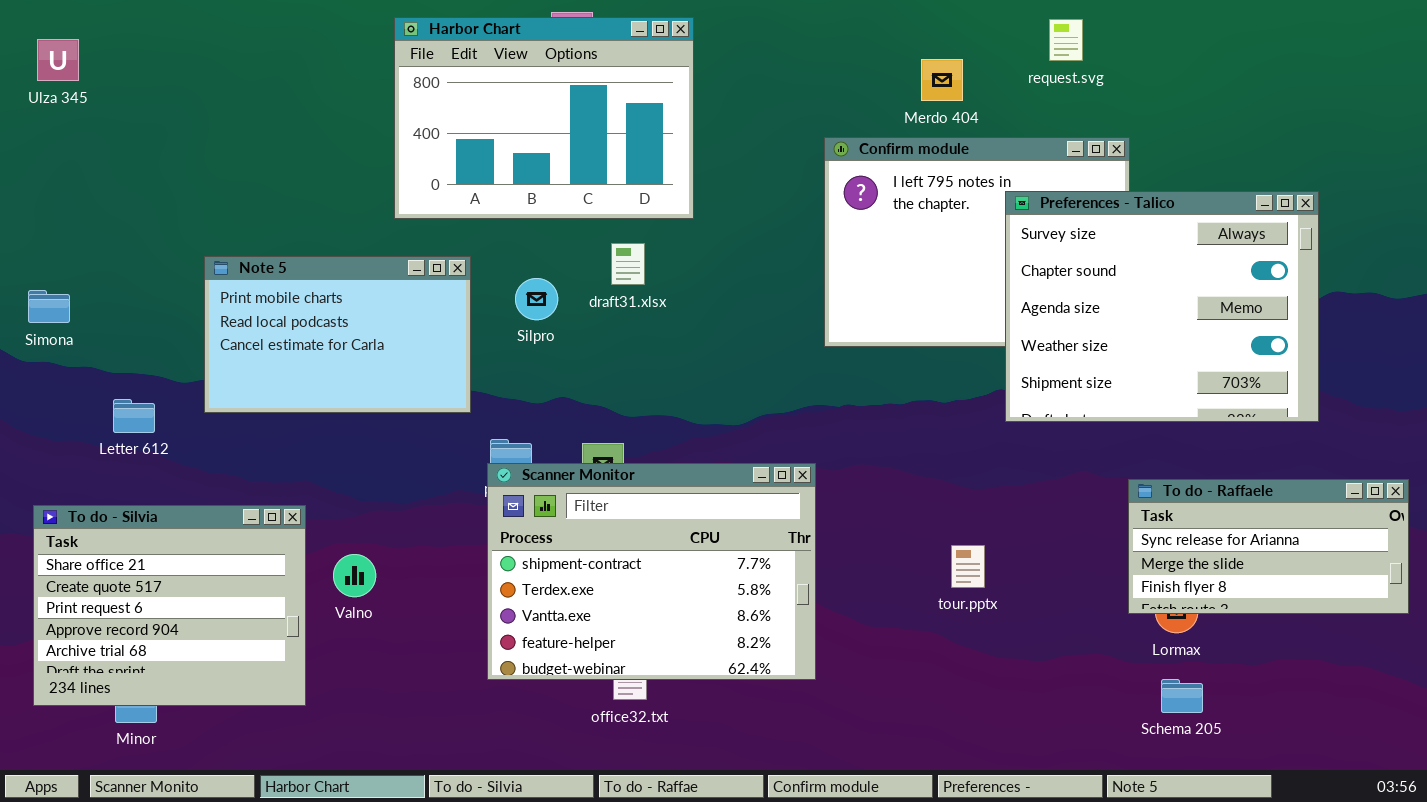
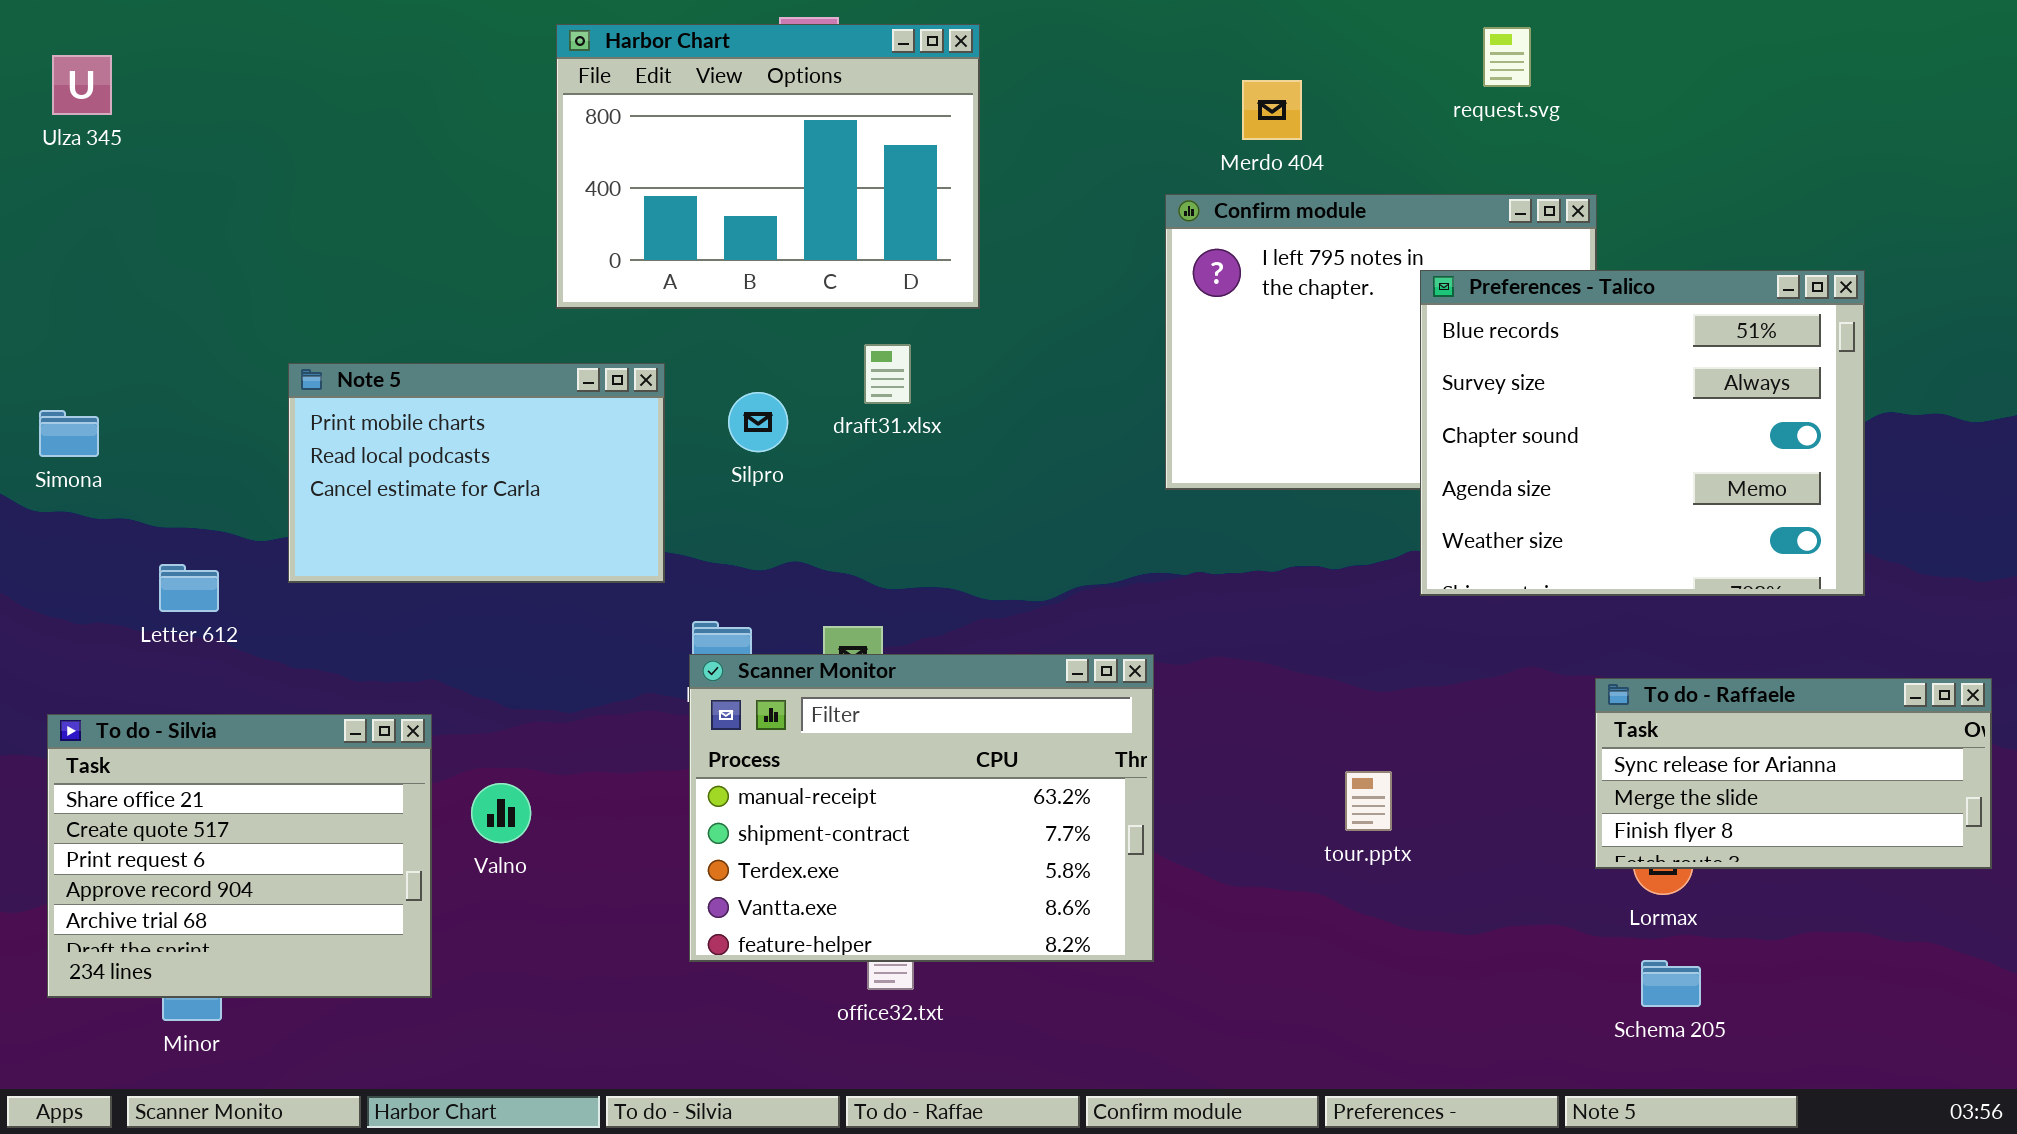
Merdo 404: [921,59,963,101] -> [1242,80,1302,140], moved
Preferences - Talico: [1005,191,1319,422] -> [1420,270,1865,596], scrolled up 1 row
Scanner Monitor: [487,463,816,680] -> [689,654,1154,962], scrolled up 1 row

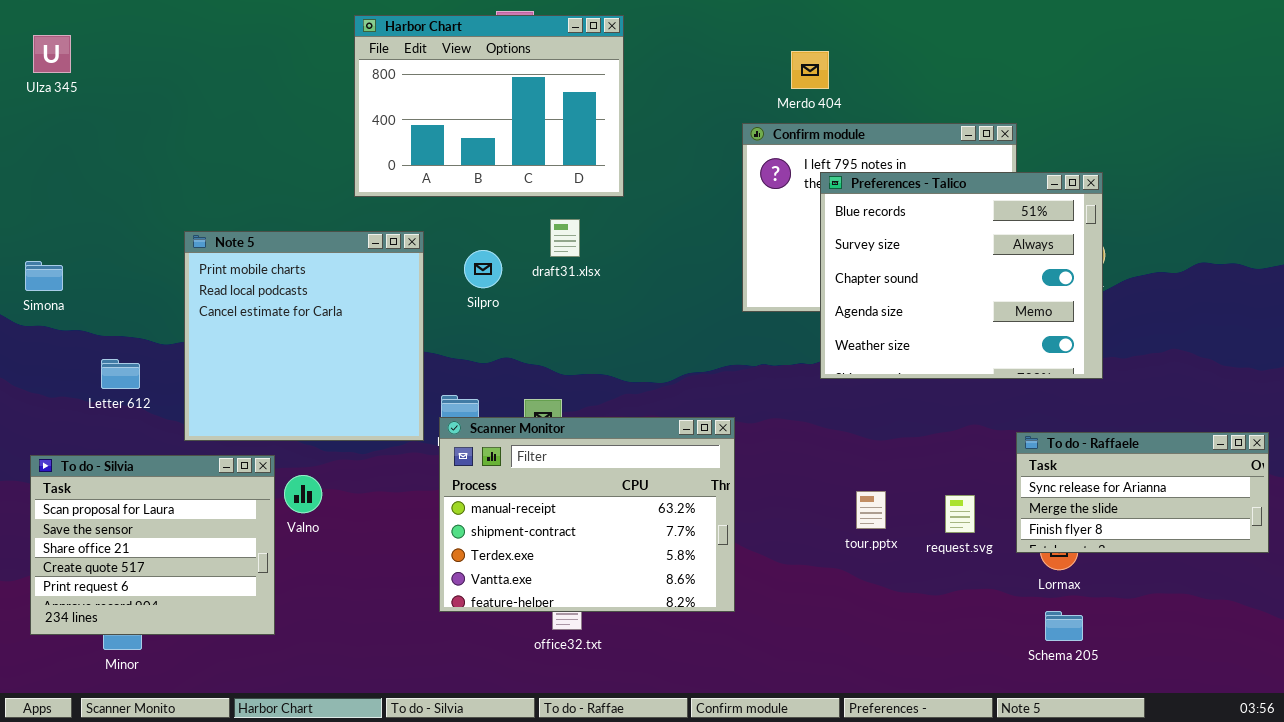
request.svg: [1483,27,1531,87] -> [945,495,975,533], moved
Preferences - Talico: [1420,270,1865,596] -> [820,172,1103,379], moved
Note 5: [288,363,665,583] -> [184,231,424,441], resized
To do - Silvia: [47,714,432,998] -> [30,455,275,635], scrolled up 2 rows
Valno: [471,783,531,843] -> [284,475,322,513], moved

